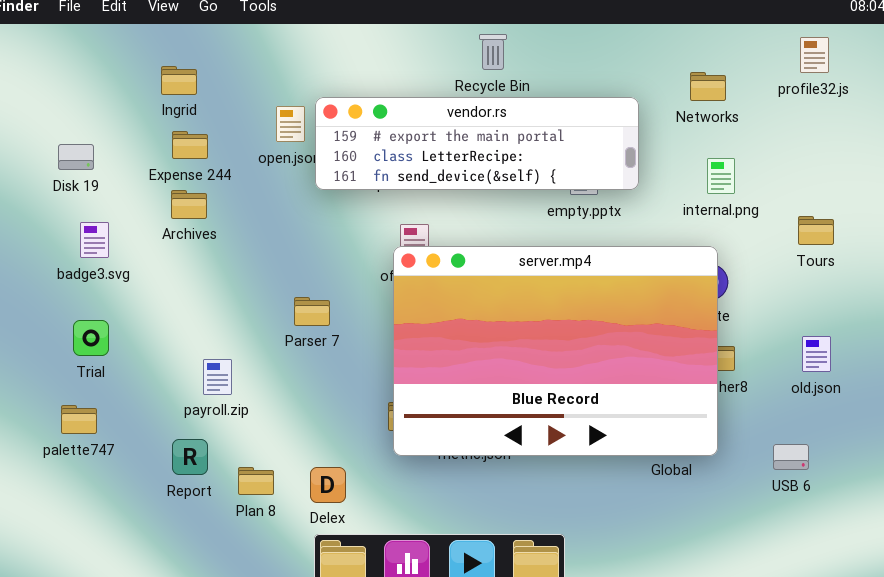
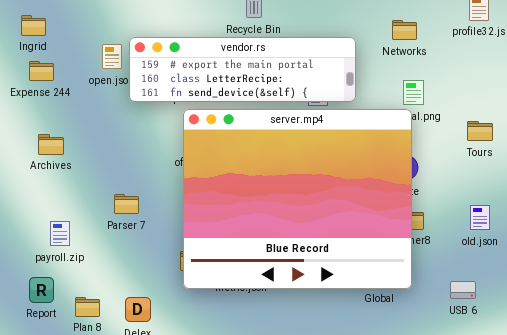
Archives: [171,190,207,219] -> [38,134,64,155], moved
server.mp4: [393,246,718,456] -> [183,109,412,289], resized
Parser 7: [294,297,330,326] -> [114,194,139,214], moved

